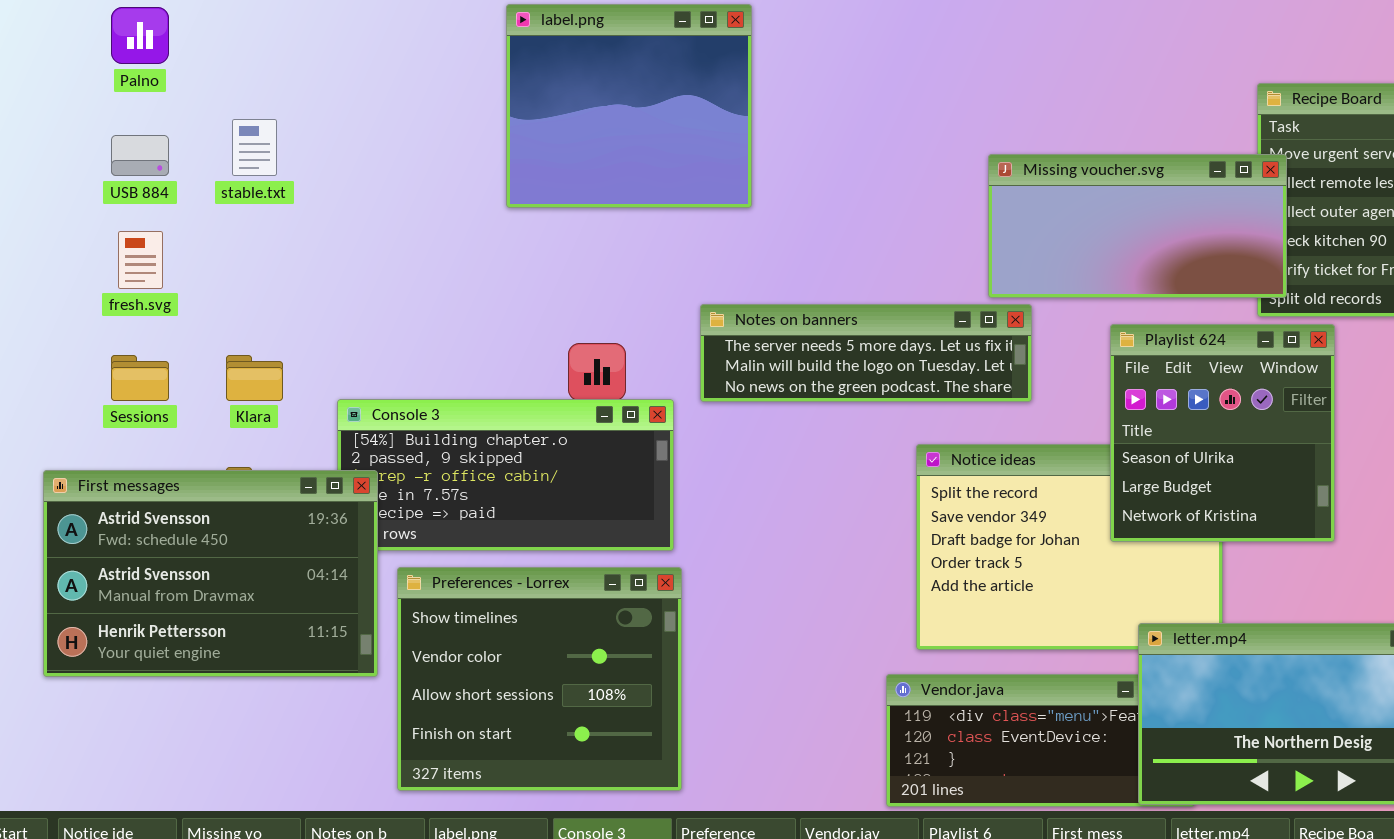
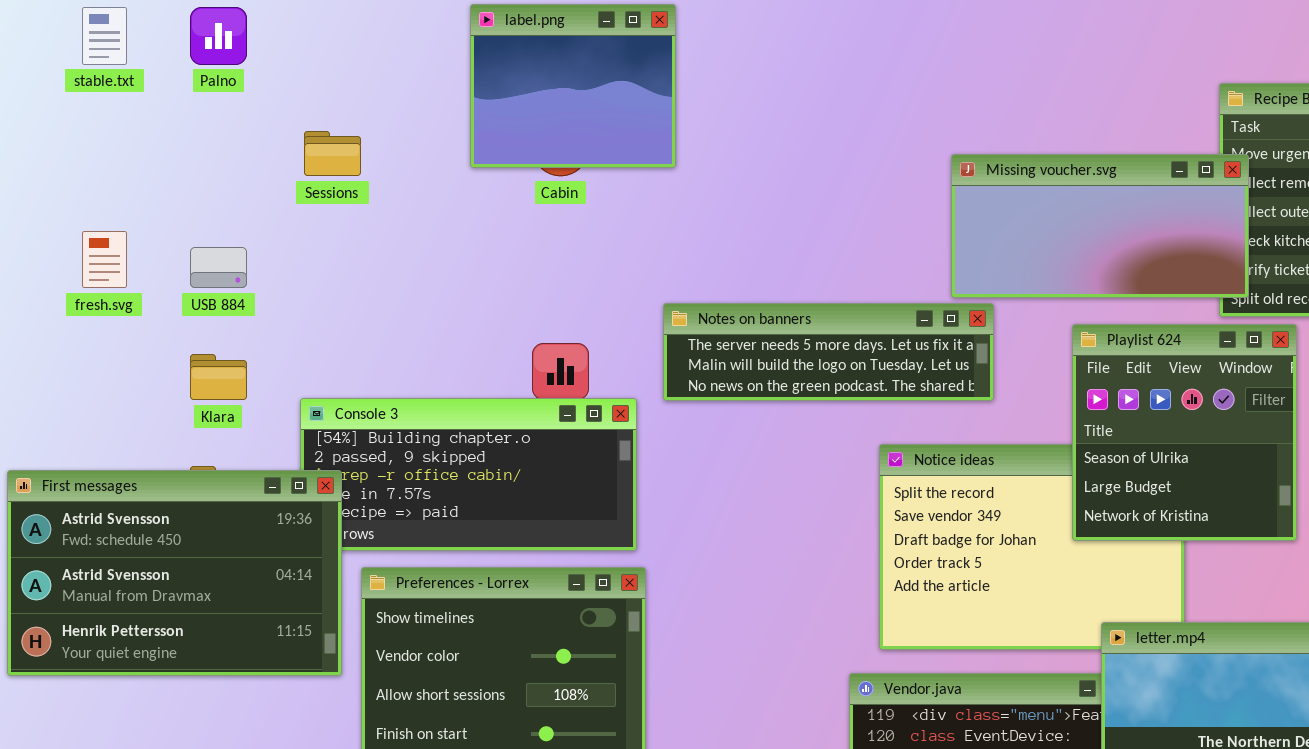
label.png: [506,4,752,208] -> [470,4,676,168], resized
Palno: [111,7,169,64] -> [190,7,247,65], moved
stable.txt: [232,119,277,176] -> [82,7,127,65], moved
USB 884: [111,135,169,176] -> [190,247,247,288], moved
Sessions: [111,355,169,401] -> [304,131,361,176], moved

